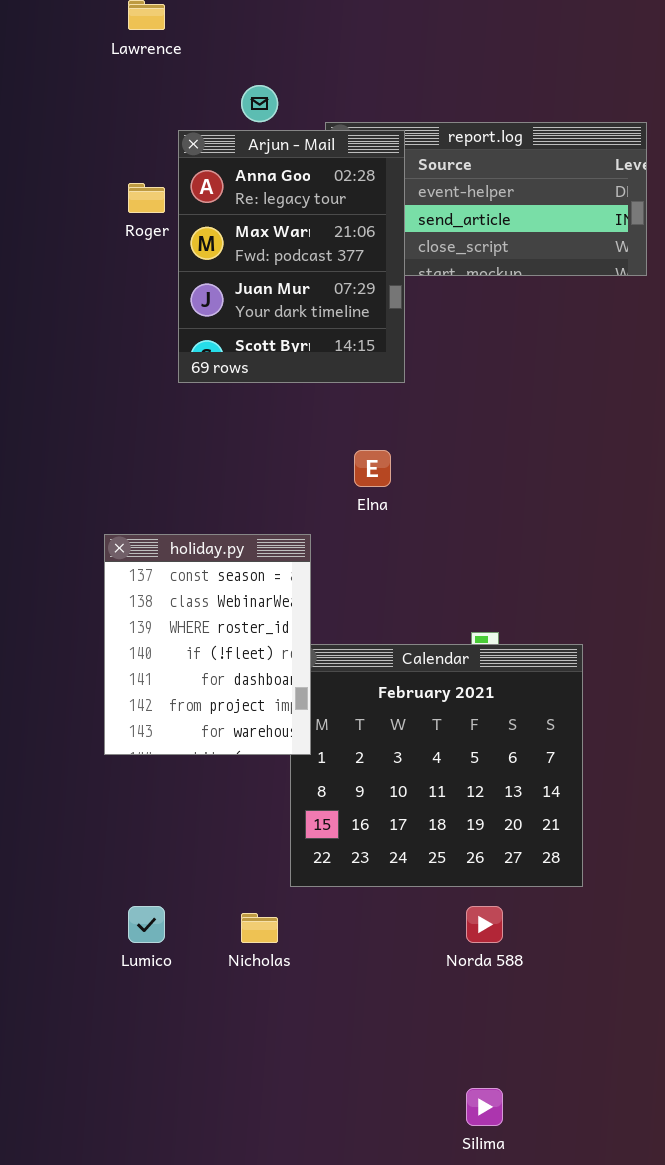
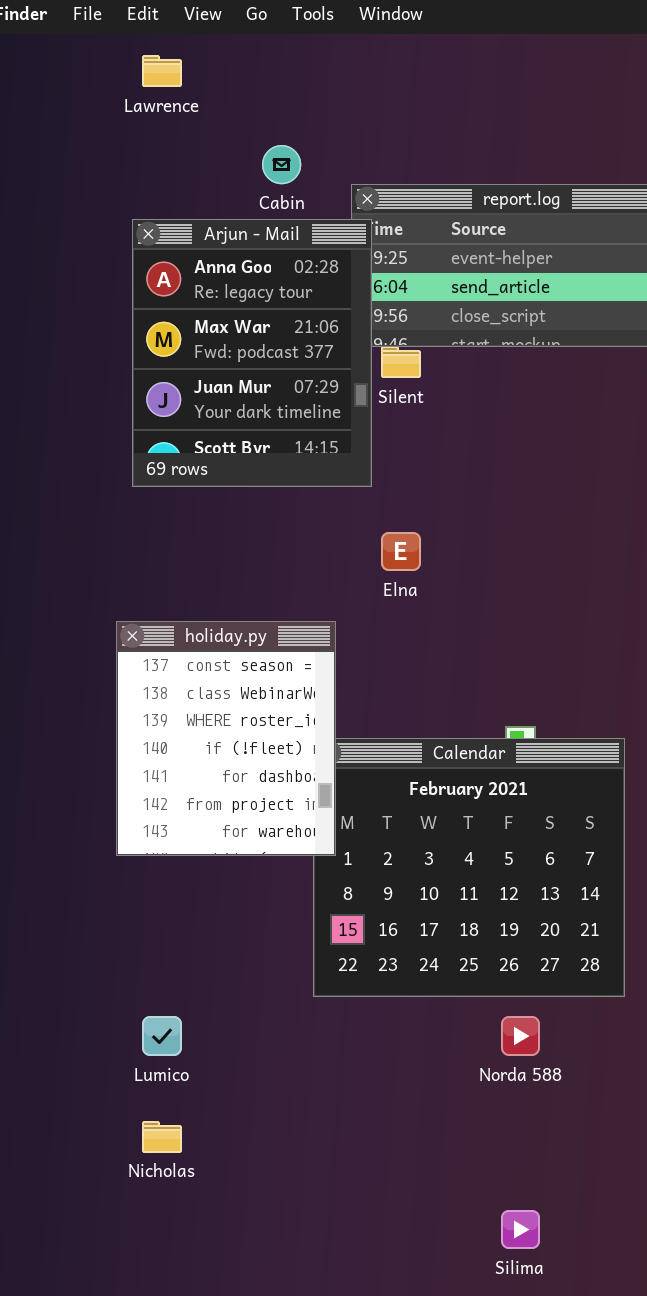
Arjun - Mail: [178,130,405,383] -> [132,219,372,487], moved
Nicholas: [241,913,278,943] -> [142,1121,182,1153], moved

